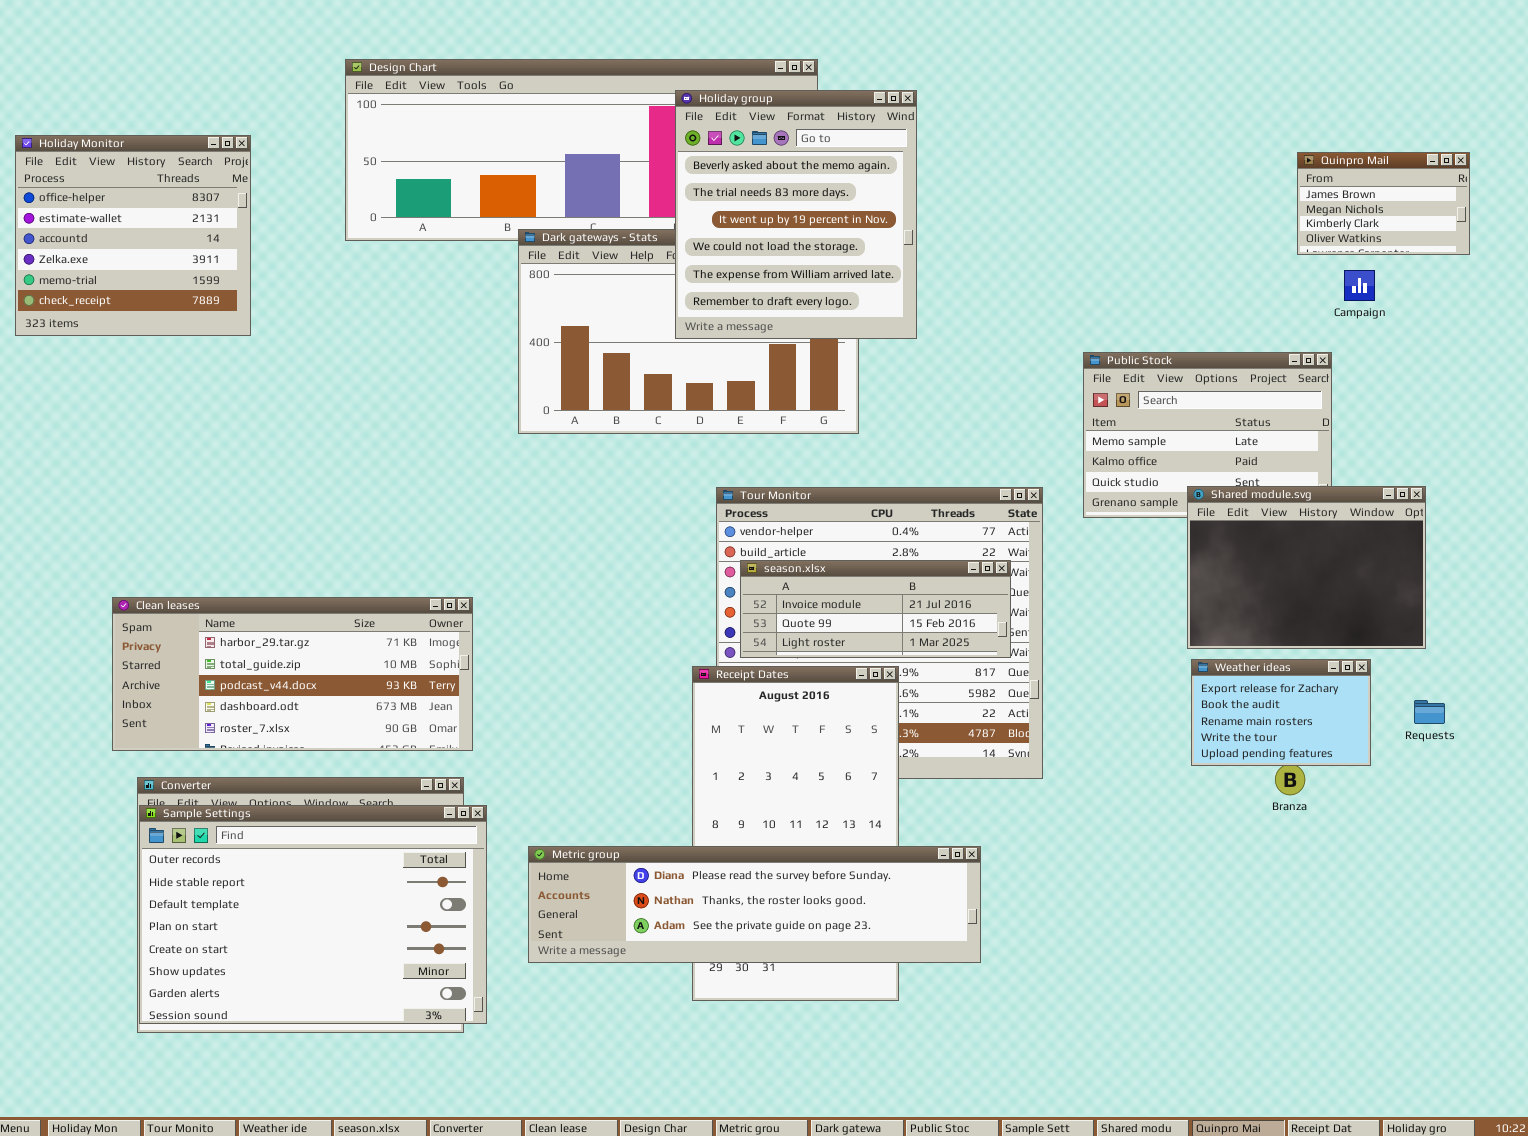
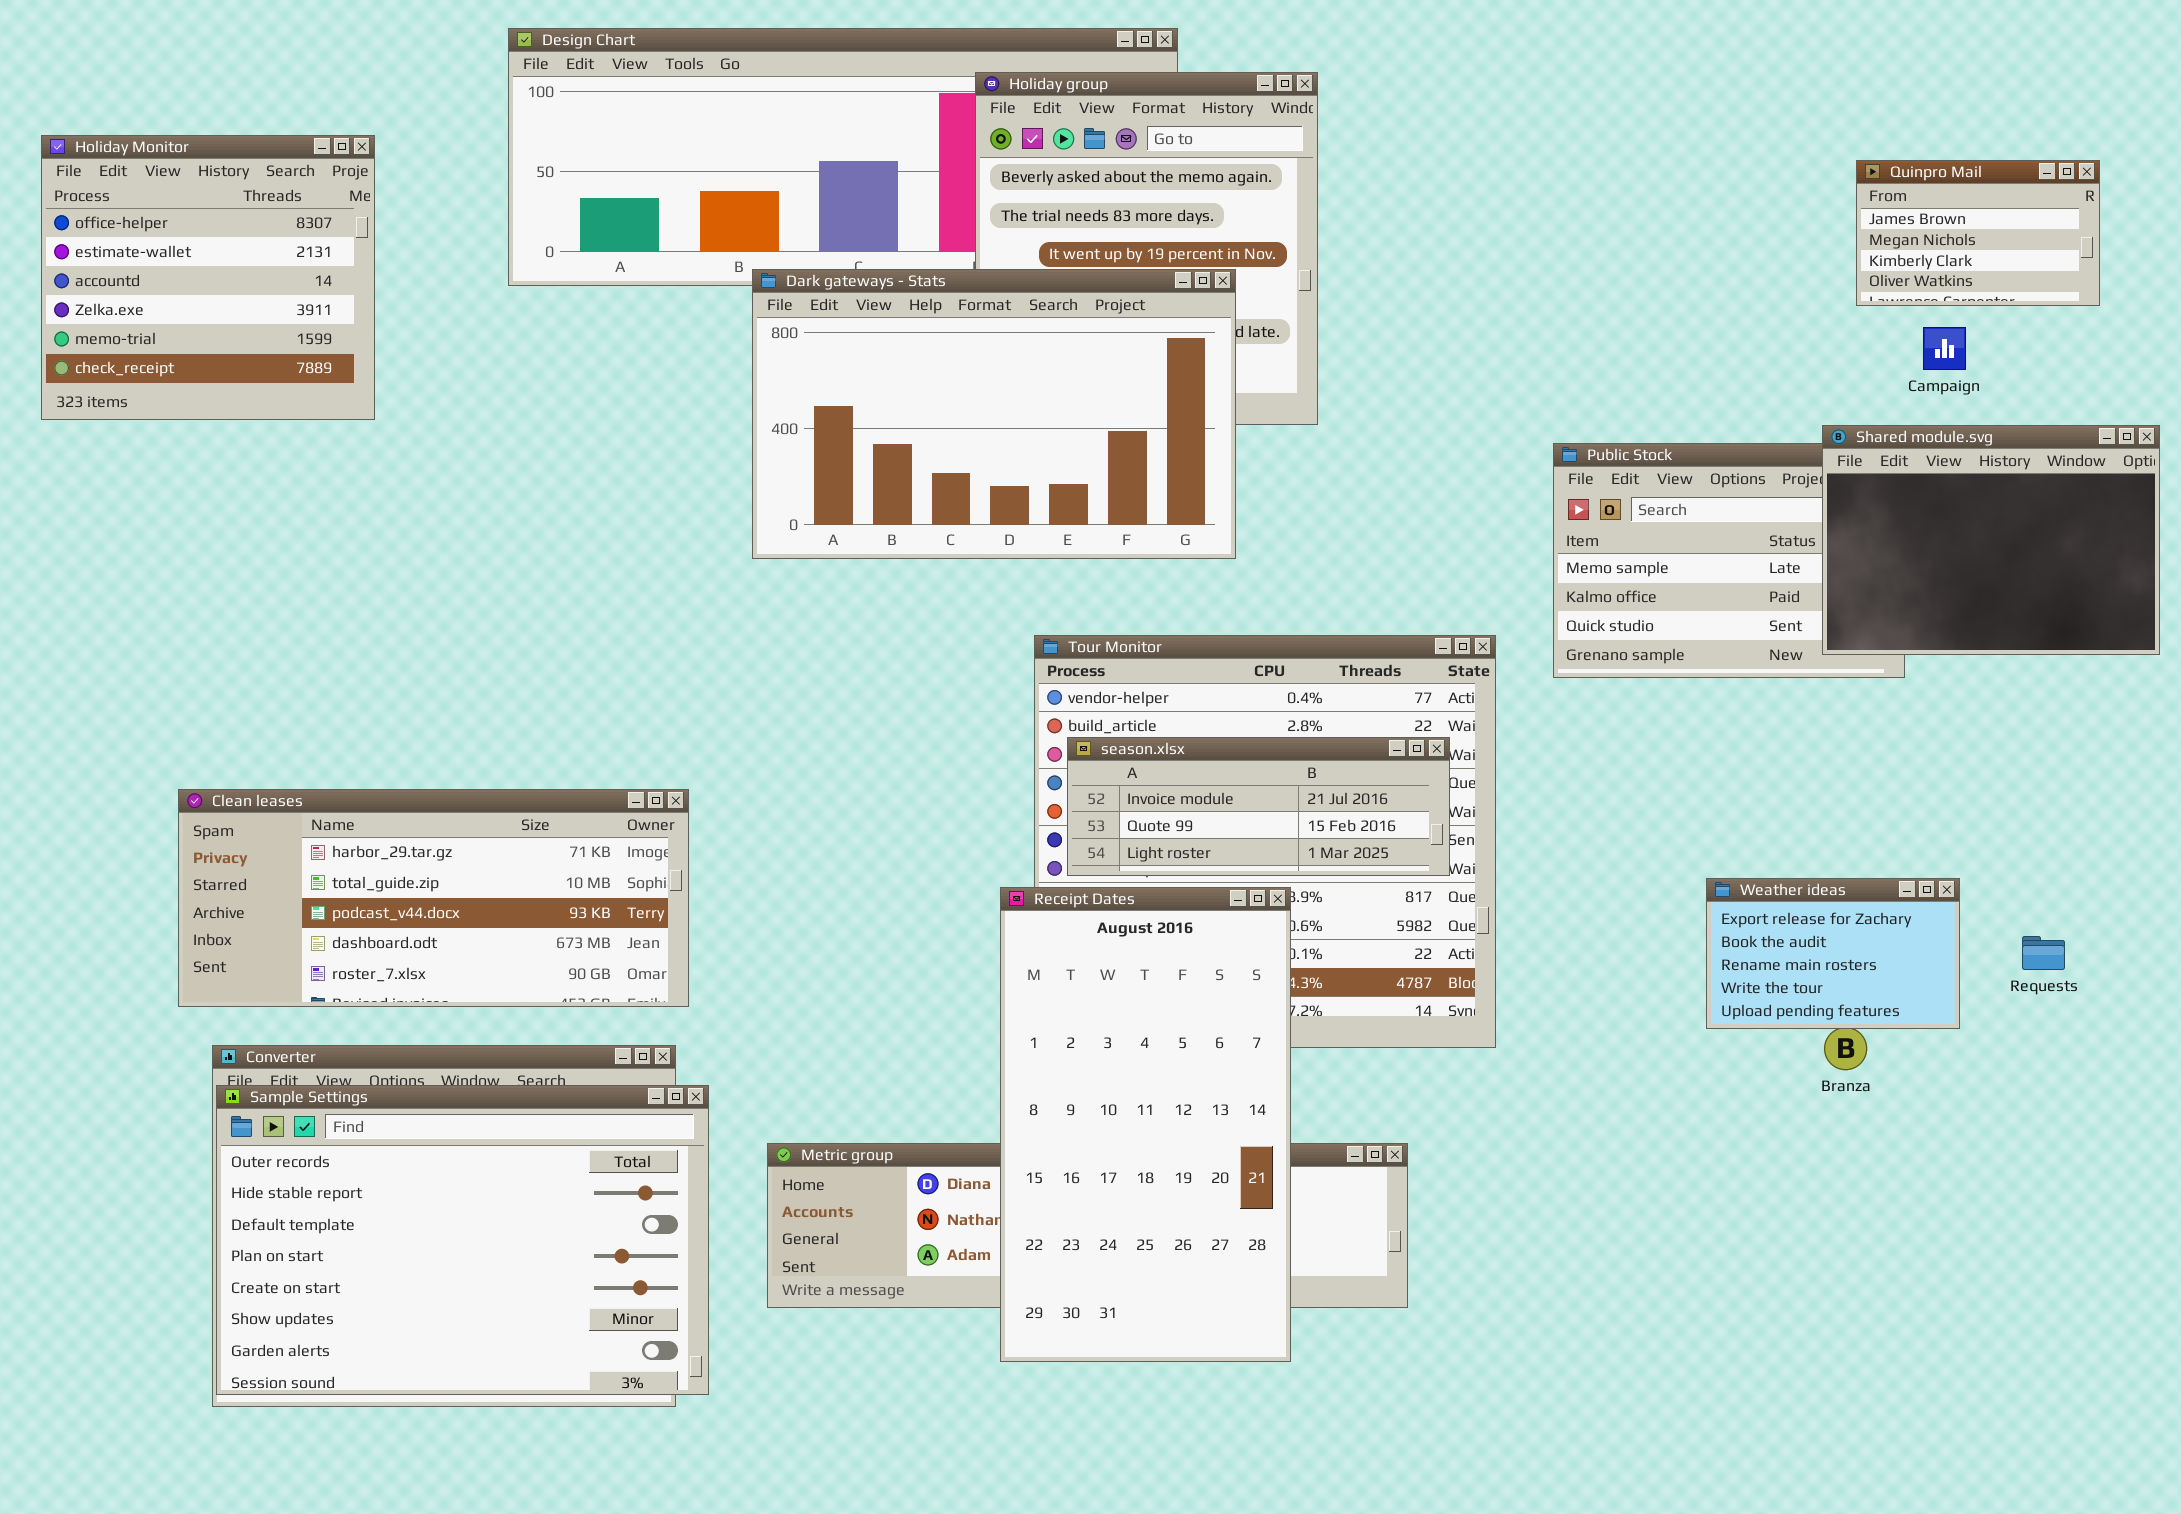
Dark gateways - Stats: [518,229,859,434] -> [752,269,1236,559], raised
Shared module.svg: [1187,486,1426,649] -> [1822,425,2160,655], moved
Receipt Dates: [692,666,899,1001] -> [1000,887,1291,1362], raised

